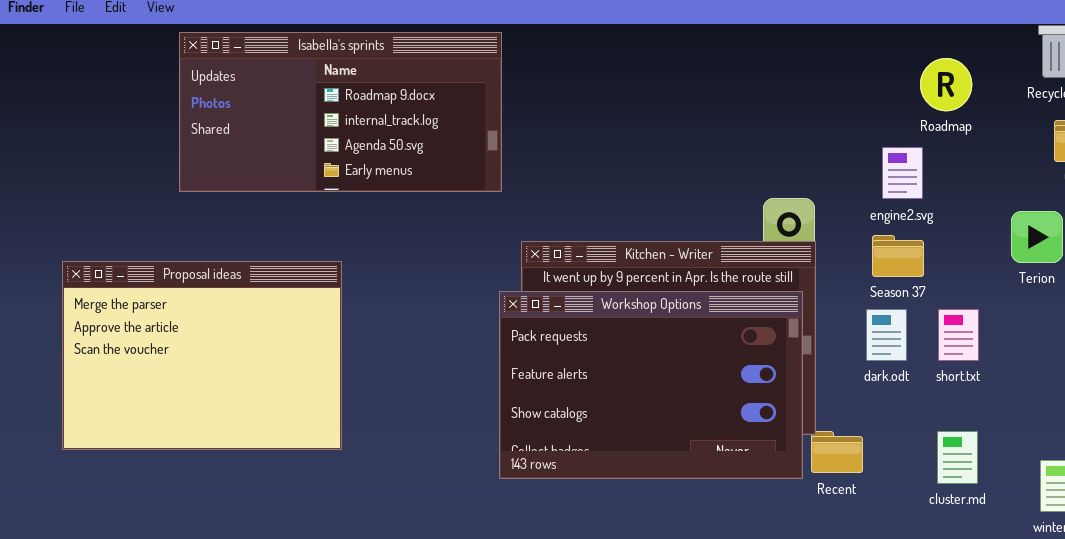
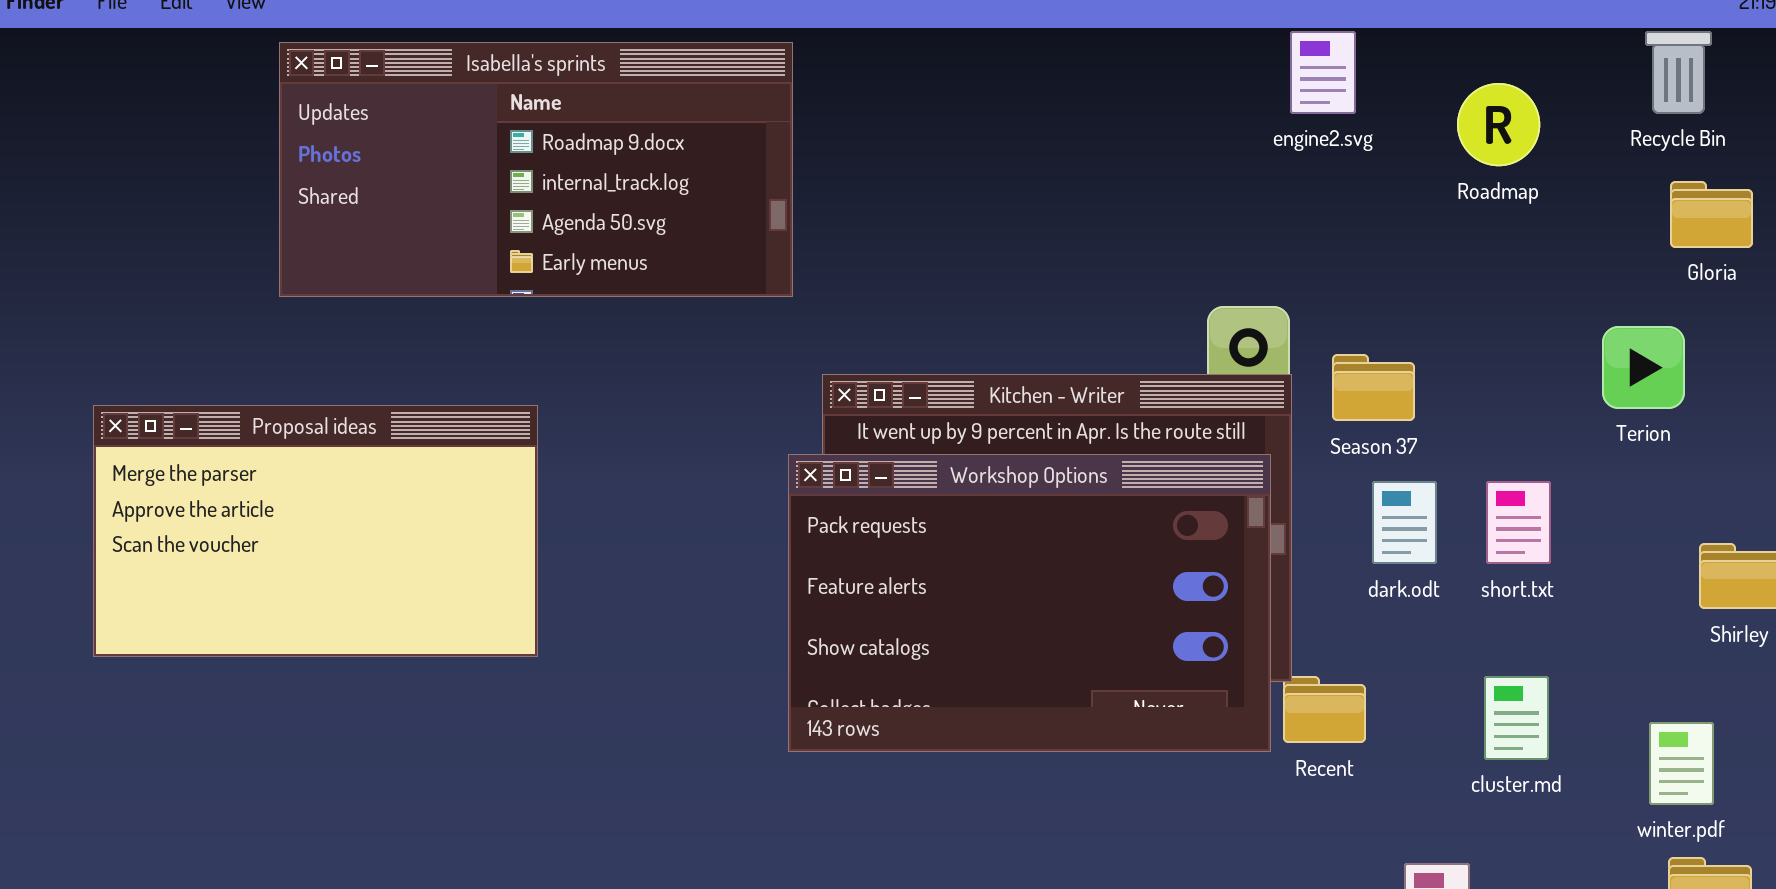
engine2.svg: [882,147,923,199] -> [1290,31,1356,114], moved
Season 37: [872,235,924,277] -> [1332,354,1415,421], moved
Proposal ideas: [62,261,342,450] -> [93,405,538,657], resized

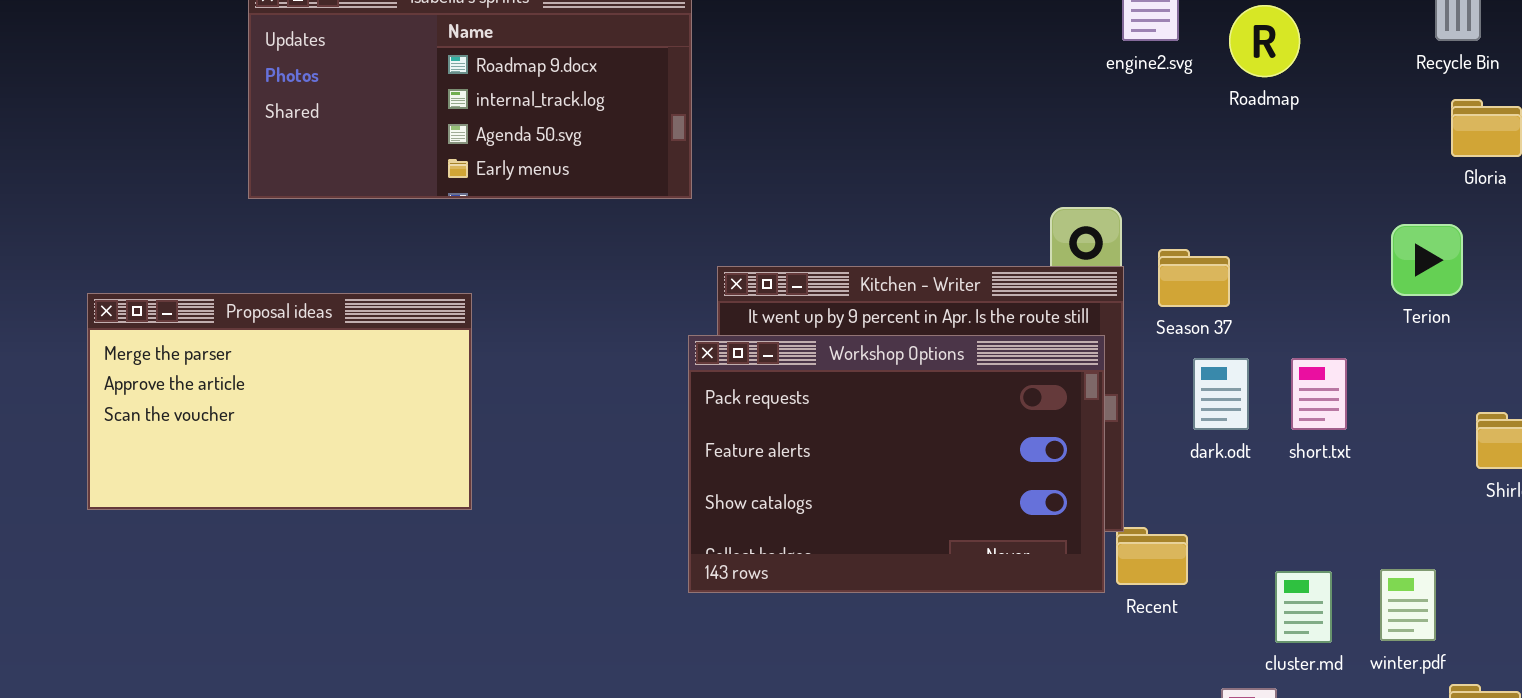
Roadmap: [1457,83,1540,166] -> [1229,5,1300,77], moved
cluster.md: [1484,676,1549,760] -> [1275,571,1332,643], moved
winter.pdf: [1649,722,1714,805] -> [1380,569,1436,641], moved

